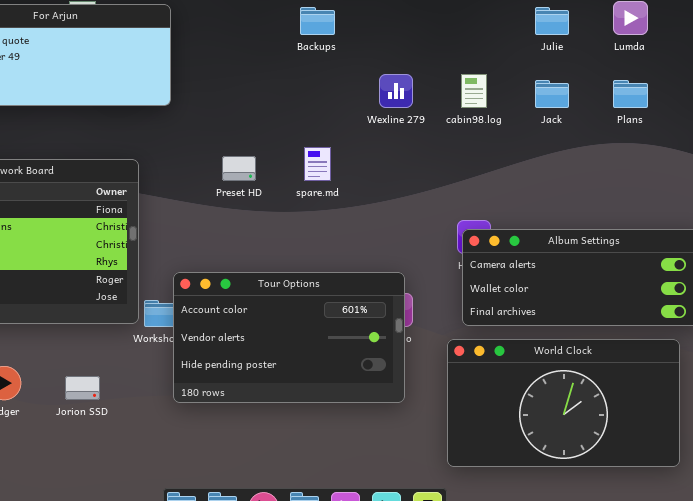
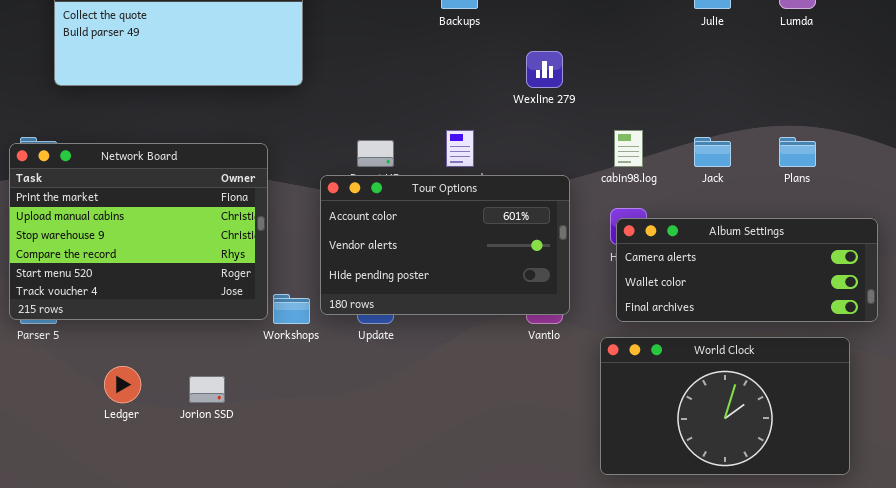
cabin98.log: [461,74,487,108] -> [614,130,643,167], moved
Jack: [535,80,569,108] -> [694,137,731,167], moved
Plans: [613,80,648,108] -> [779,137,816,167], moved
Tour Options: [173,272,405,403] -> [320,175,570,315], moved

